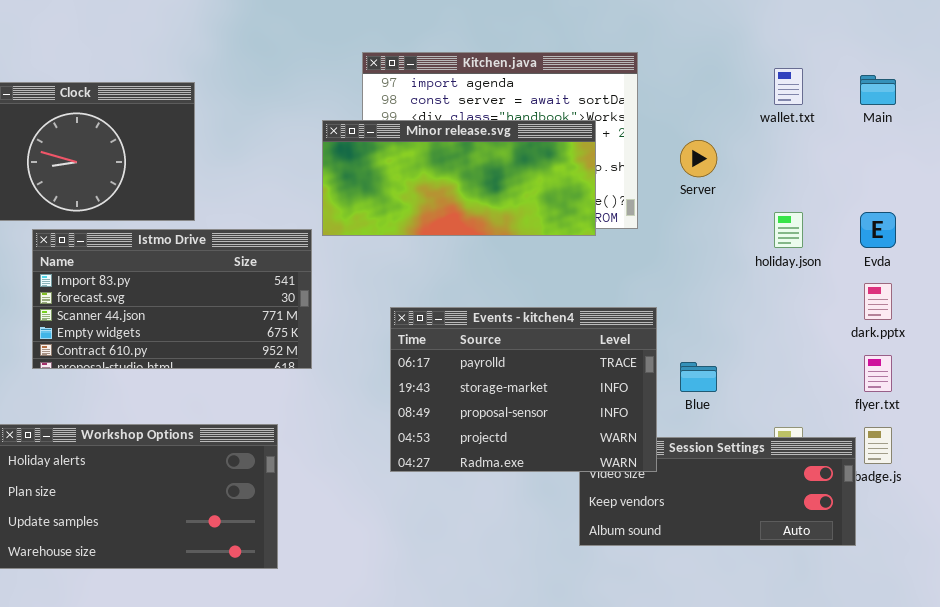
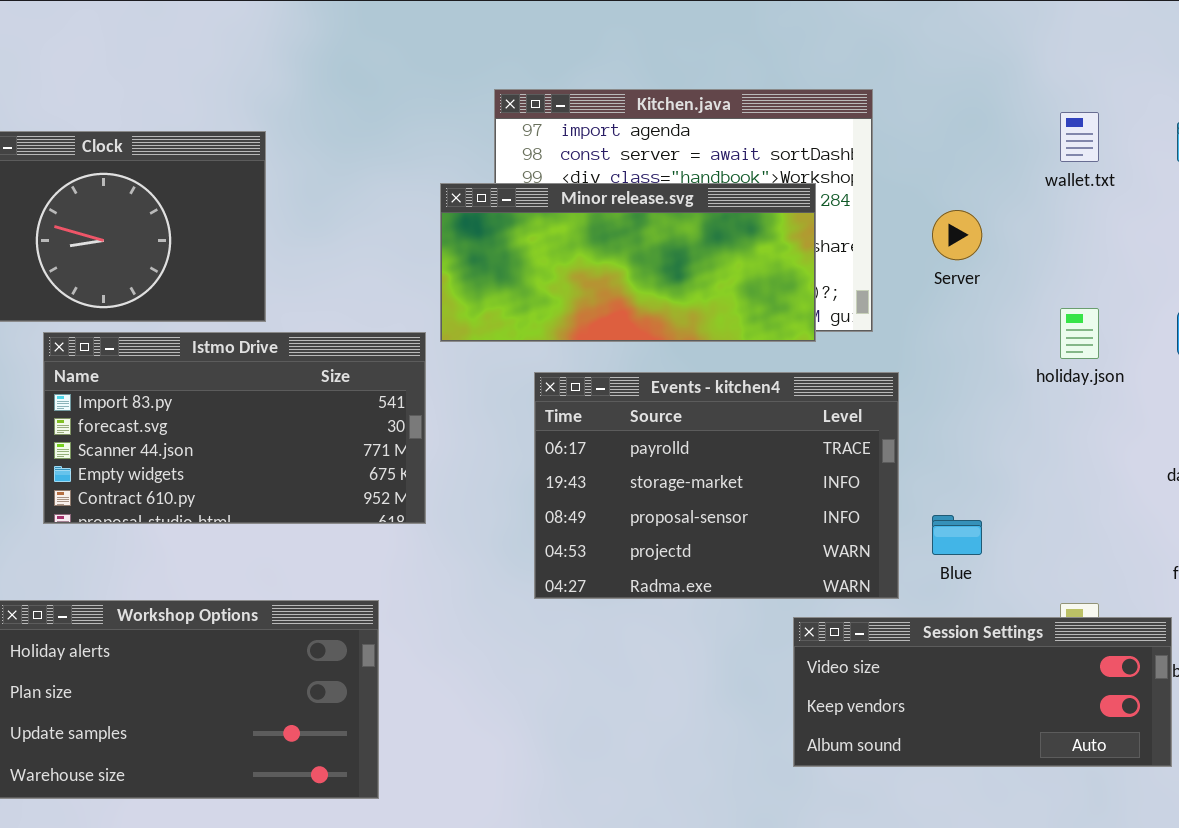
Events - kitchen4: [390,307,657,472] -> [534,372,899,599], moved

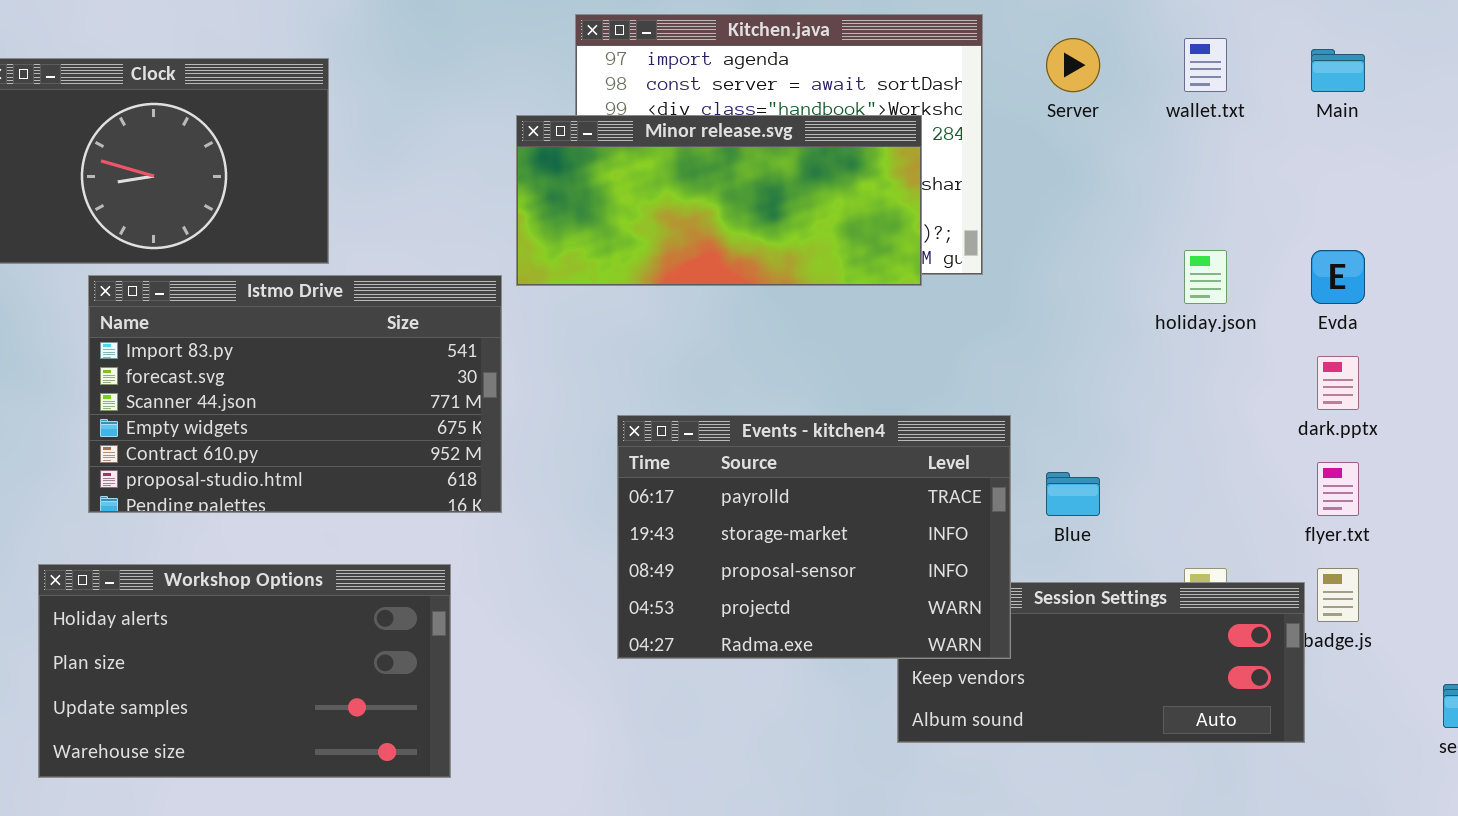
Server: [932,210,982,260] -> [1046,38,1100,92], moved
Istmo Drive: [43,332,426,524] -> [88,275,502,513], resized
Events - kitchen4: [534,372,899,599] -> [617,415,1011,659], moved

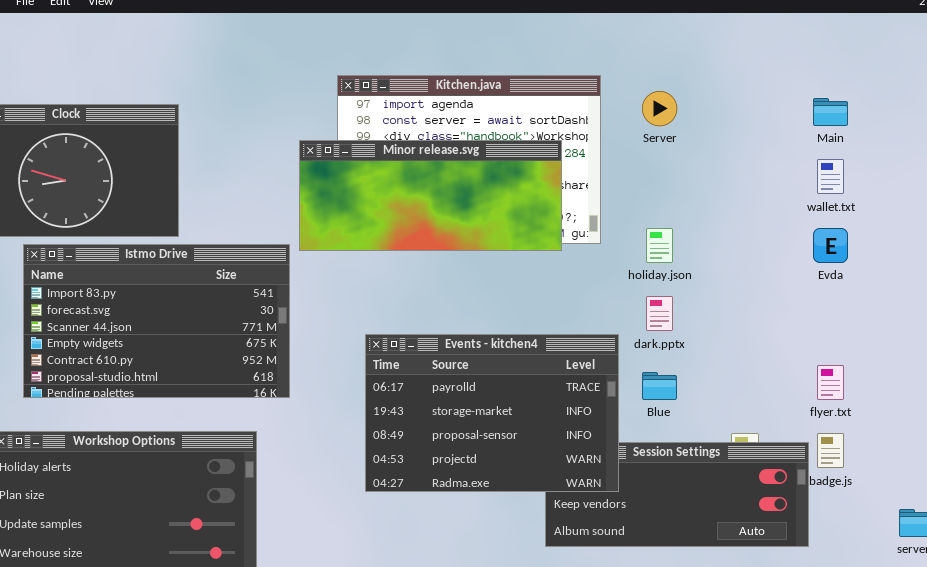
wallet.txt: [1184,38,1227,92] -> [817,159,844,194], moved
holiday.json: [1184,250,1227,304] -> [646,228,673,263], moved
dark.pptx: [1317,356,1359,410] -> [646,296,673,331], moved

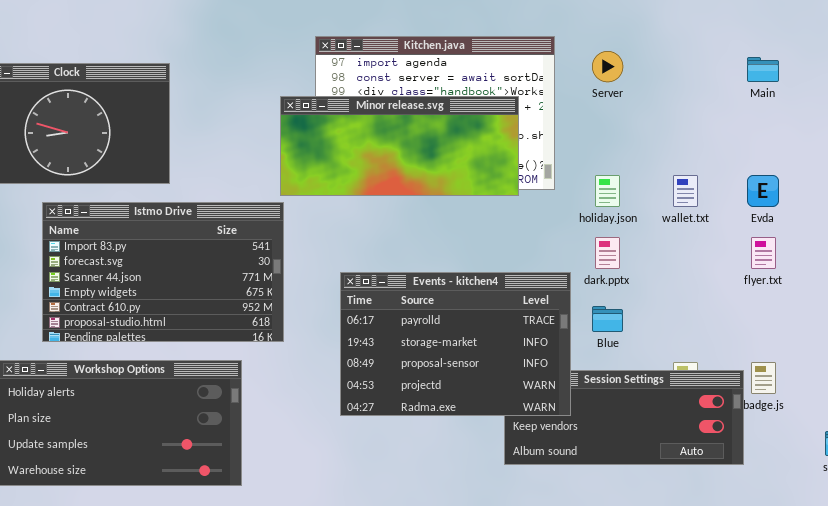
wallet.txt: [817,159,844,194] -> [673,175,698,207], moved
Istmo Drive: [23,244,290,398] -> [42,202,284,342], moved
flyer.txt: [817,365,844,400] -> [751,237,776,269], moved

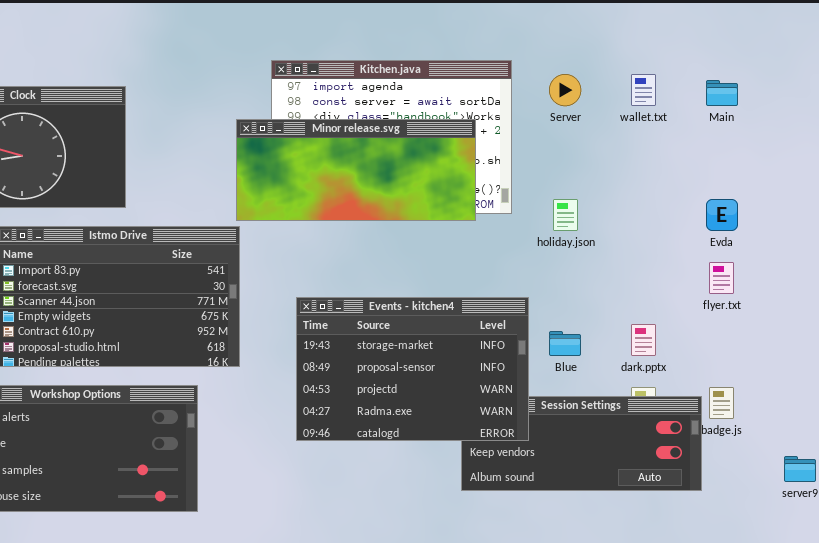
wallet.txt: [673,175,698,207] -> [631,74,656,106], moved
dark.pptx: [595,237,620,269] -> [631,324,656,356], moved
Events - kitchen4: [340,272,571,416] -> [296,297,529,441], scrolled down 1 row

